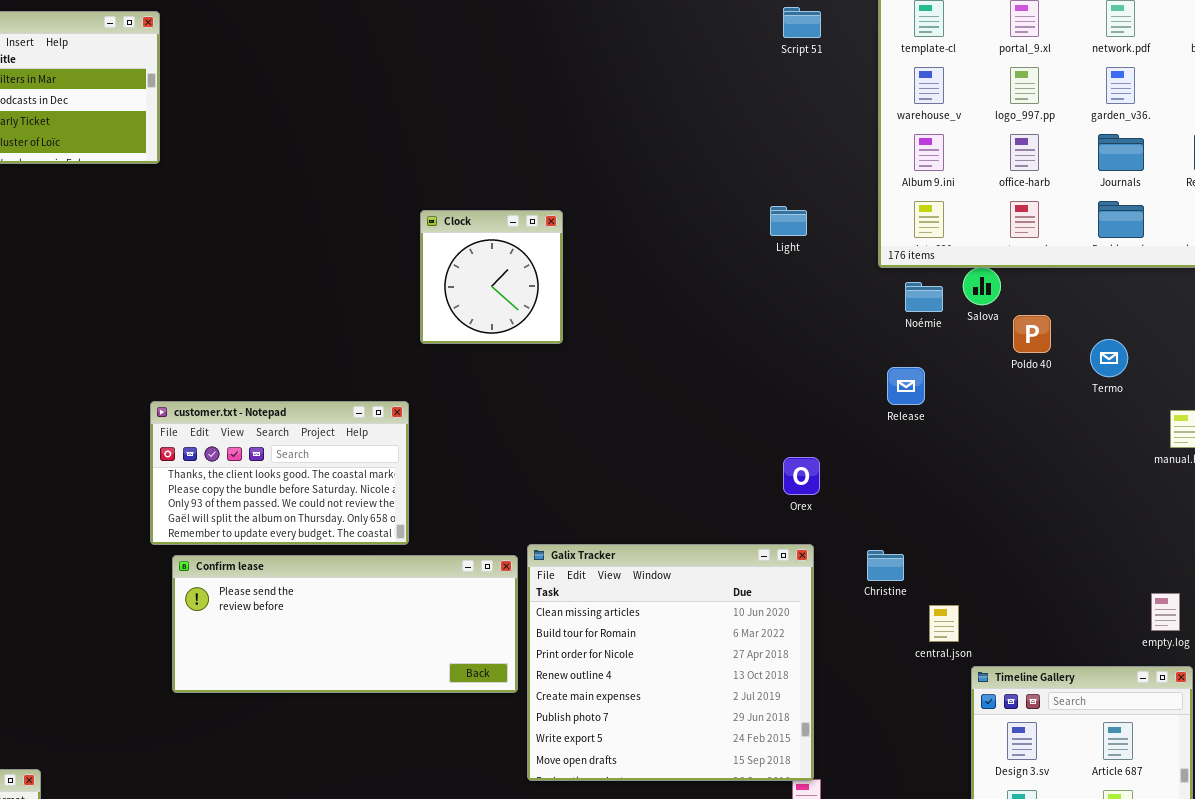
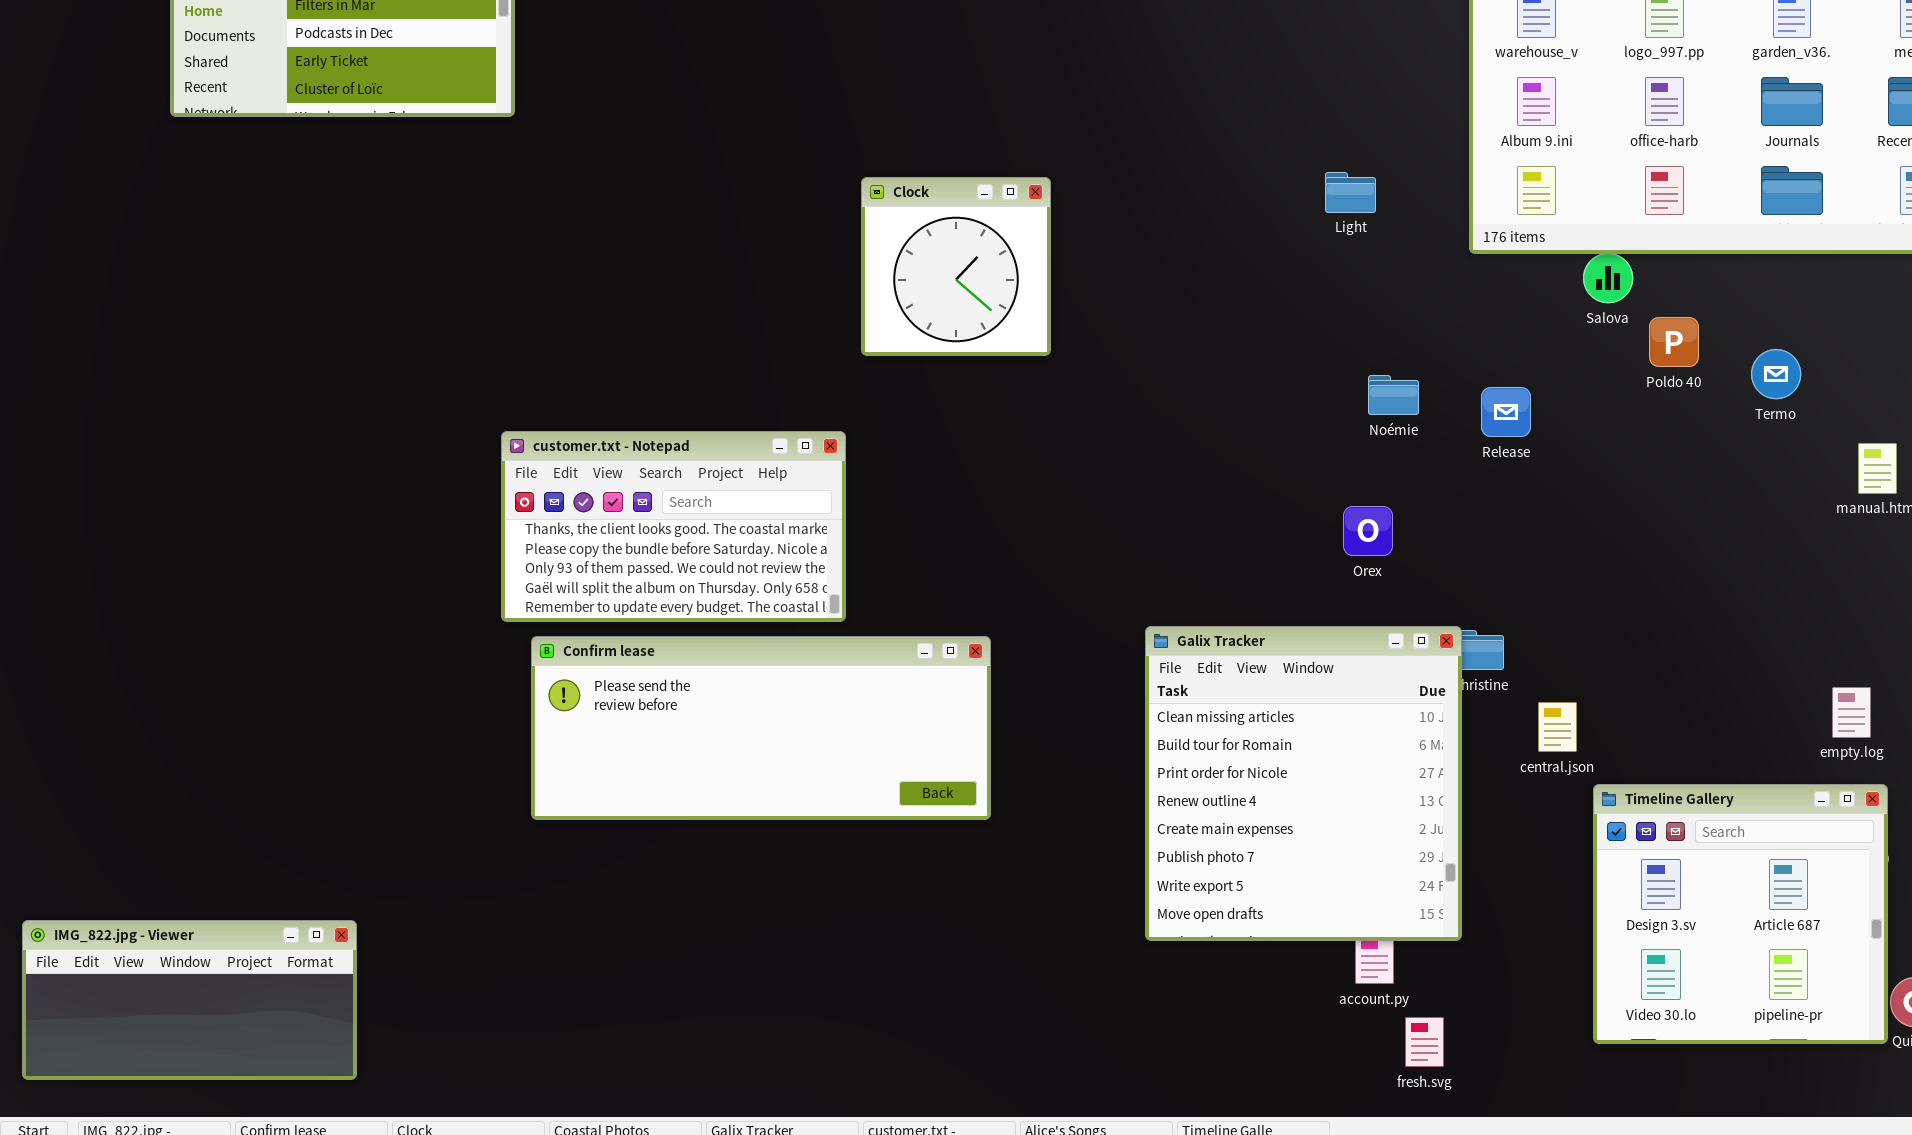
Noémie: [905,282,943,312] -> [1368,375,1419,415], moved
Galix Tracker: [527,544,814,781] -> [1145,626,1462,941], moved, resized

